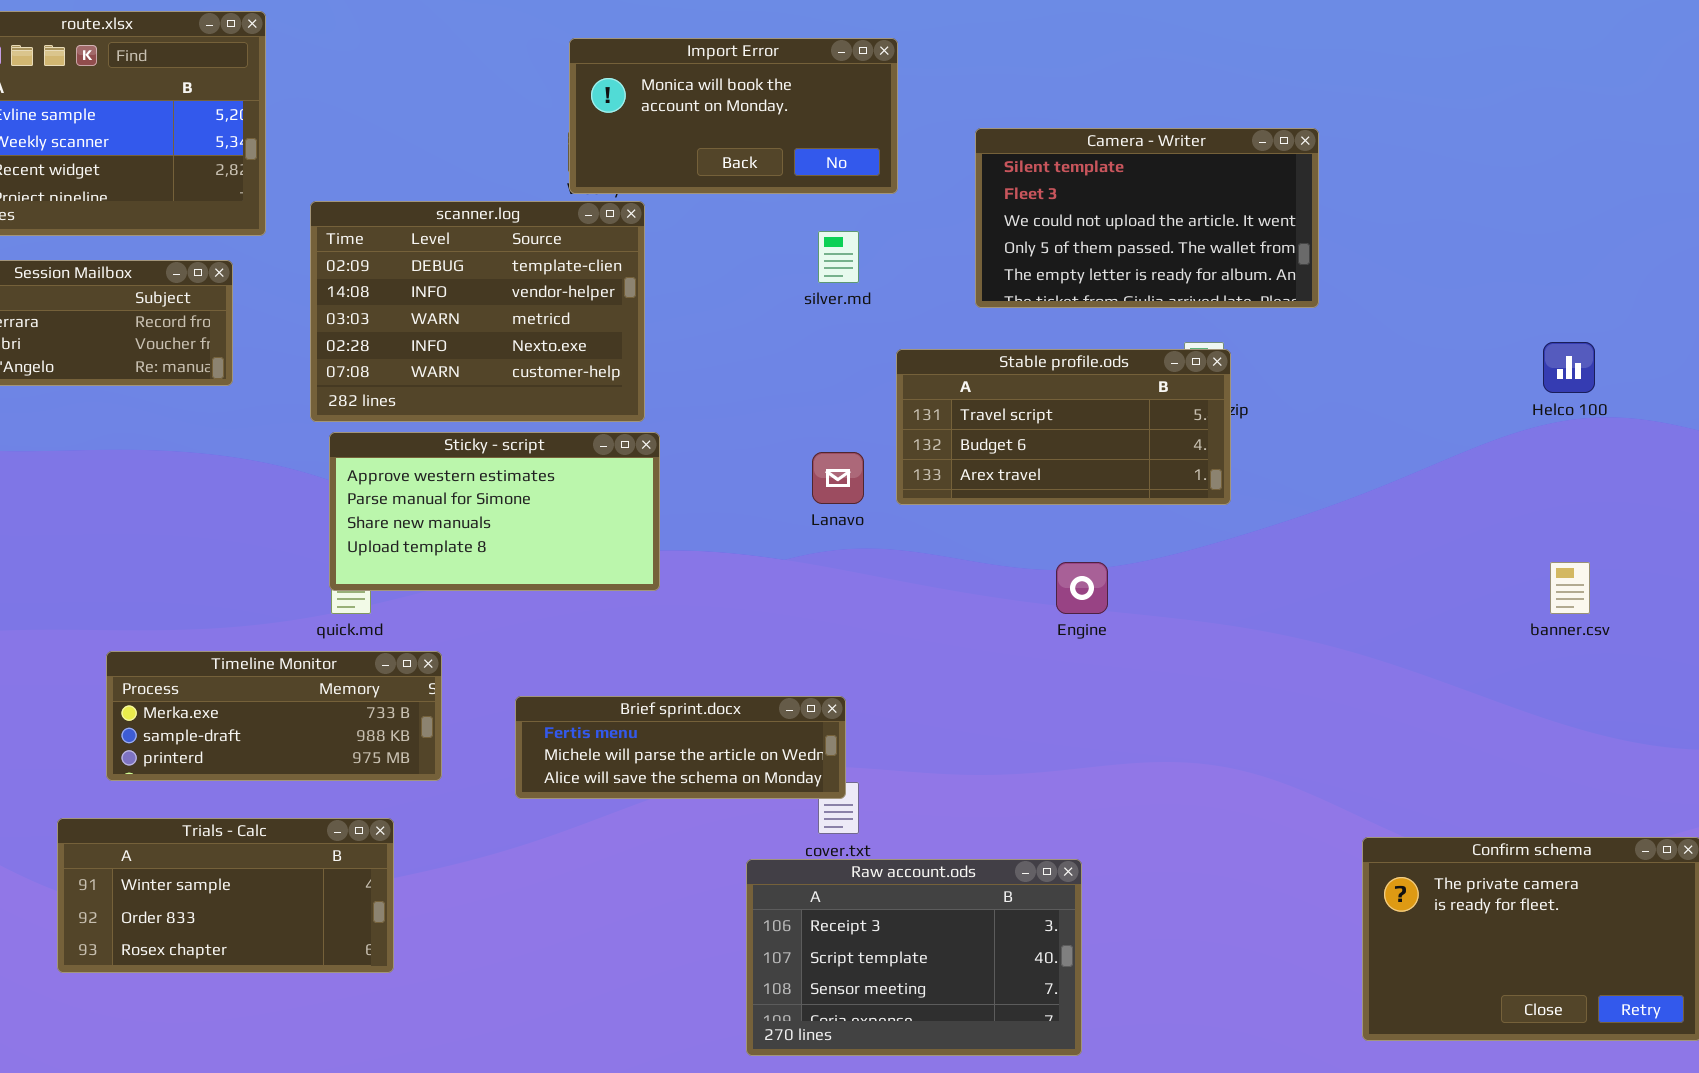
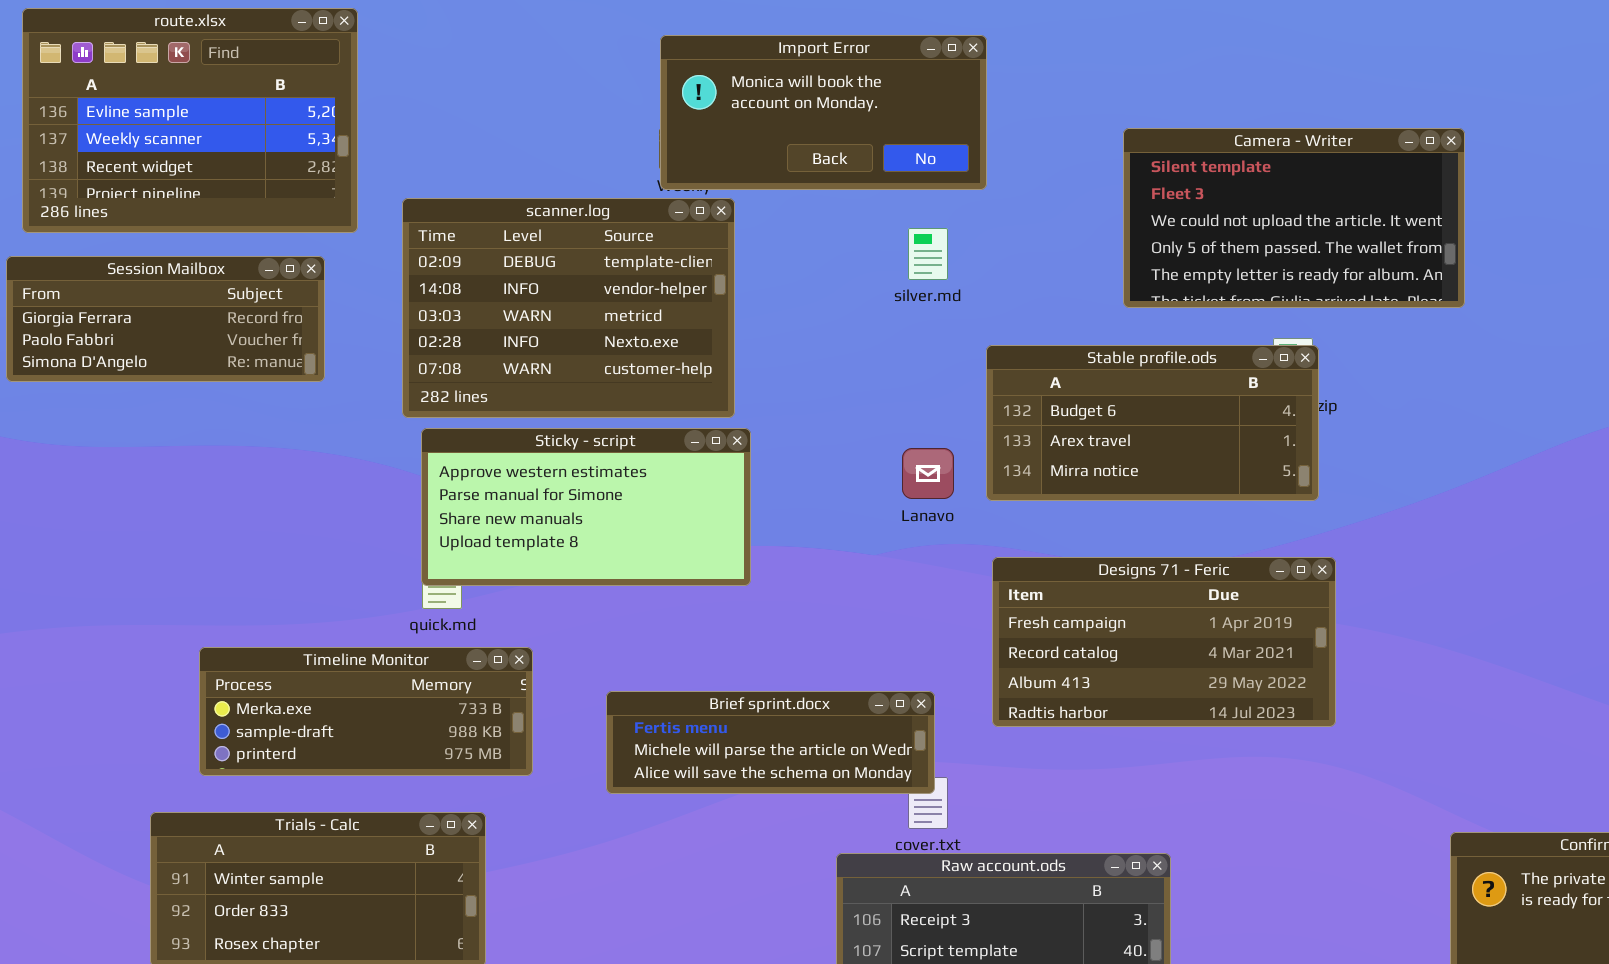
Camera - Writer: [975,128,1319,308] -> [1123,128,1465,308], moved
Stable profile.ods: [896,349,1231,505] -> [986,345,1319,501], scrolled down 1 row
Designs 71 - Feric: none -> [992,557,1336,727], opened

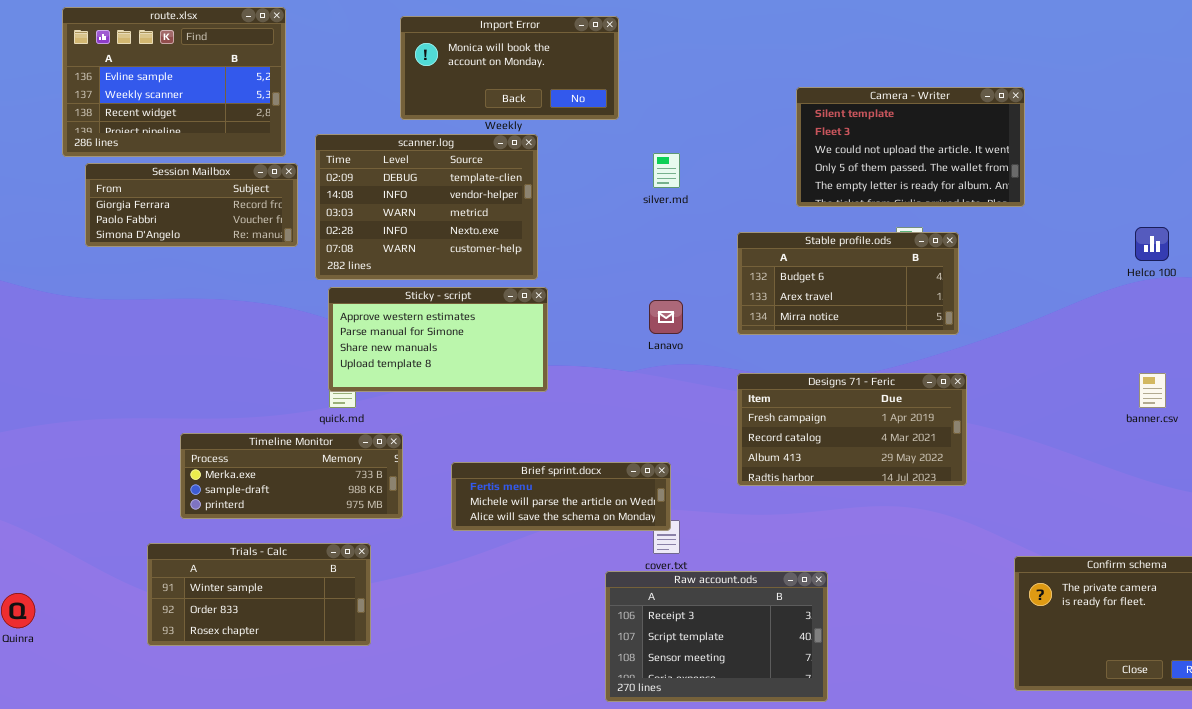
Import Error: [660,35,987,190] -> [400,16,619,120], moved
Session Mailbox: [6,256,325,382] -> [85,163,298,247], moved
Stable profile.ods: [986,345,1319,501] -> [737,232,959,335], moved
Designs 71 - Feric: [992,557,1336,727] -> [737,373,967,486], moved

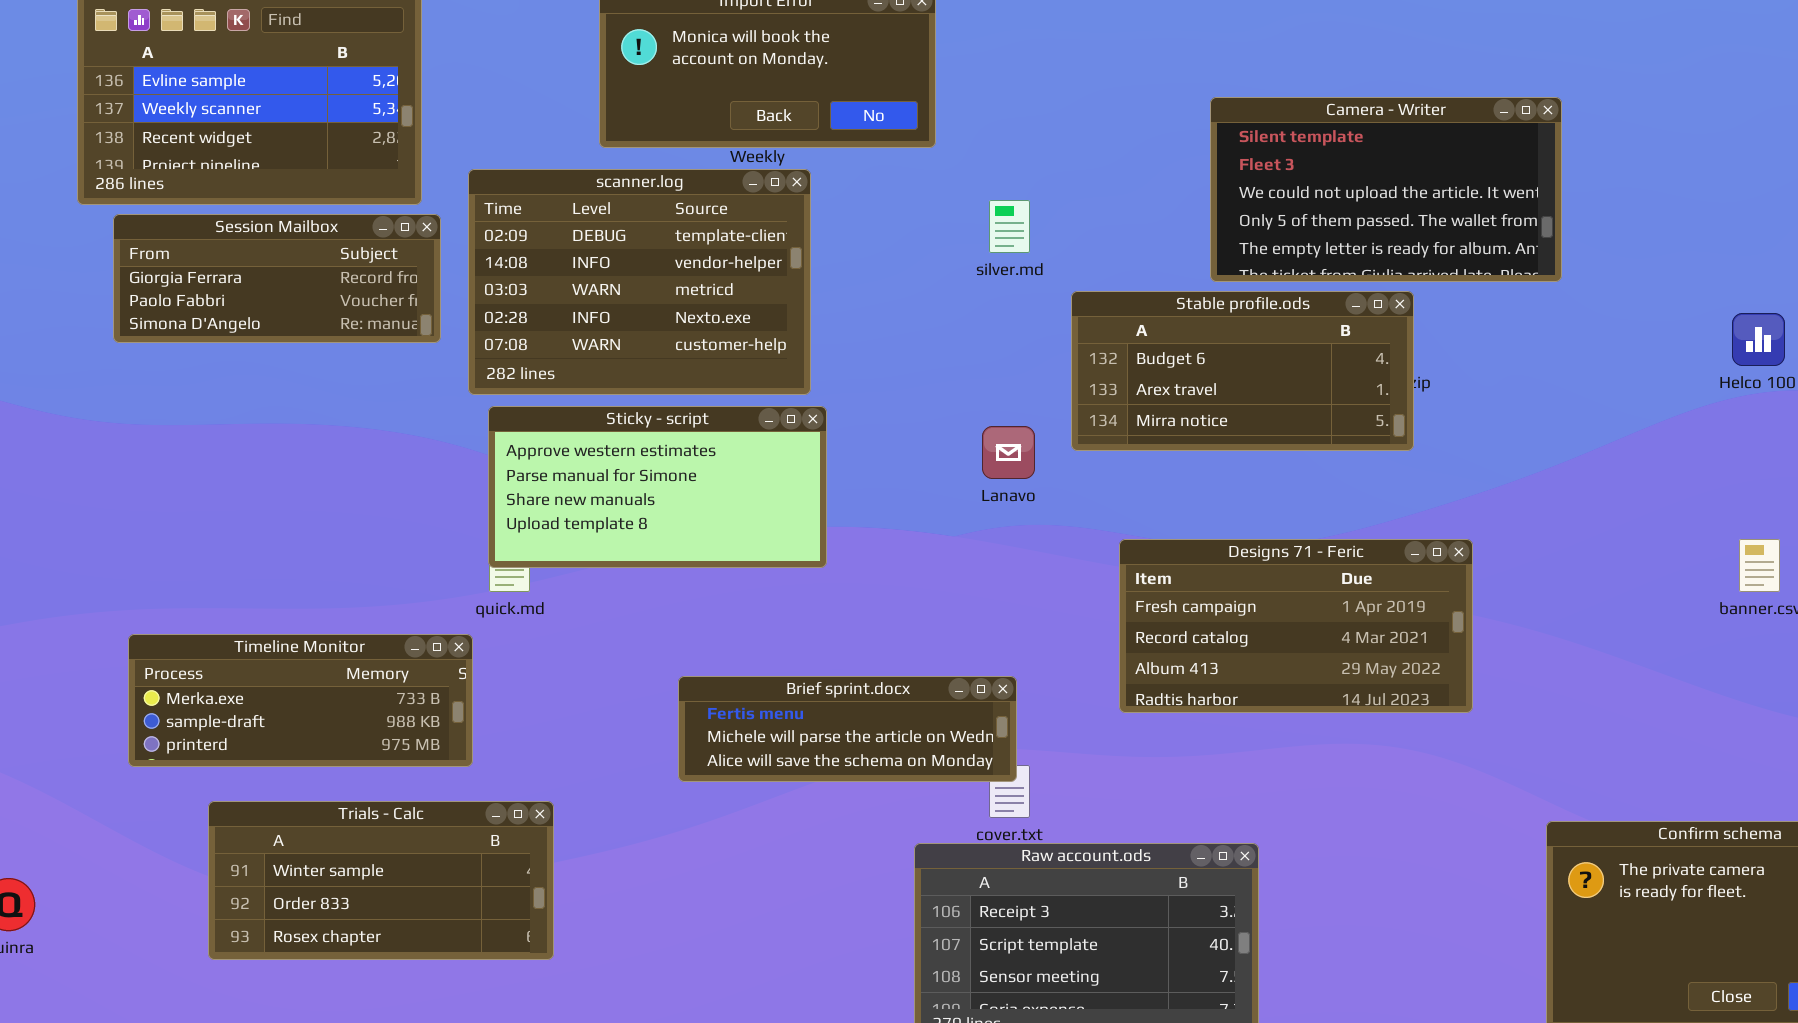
Stable profile.ods: [737,232,959,335] -> [1071,291,1414,451], moved
Timeline Monitor: [180,433,403,519] -> [128,634,473,767], moved

